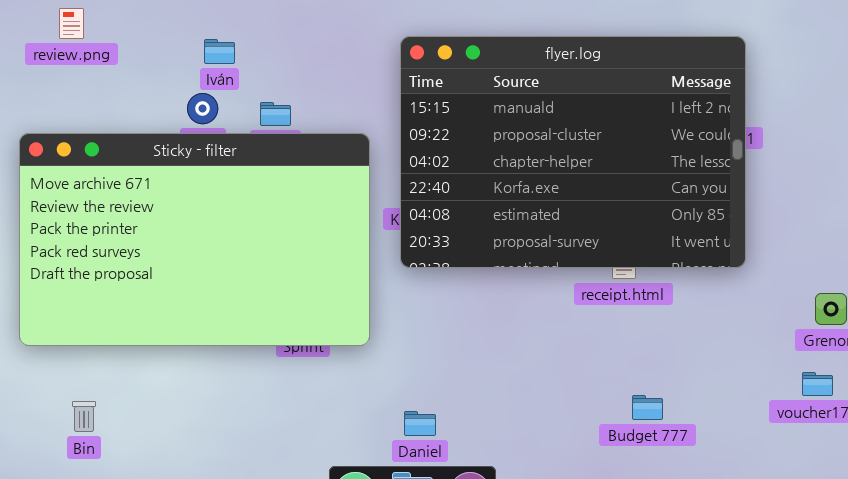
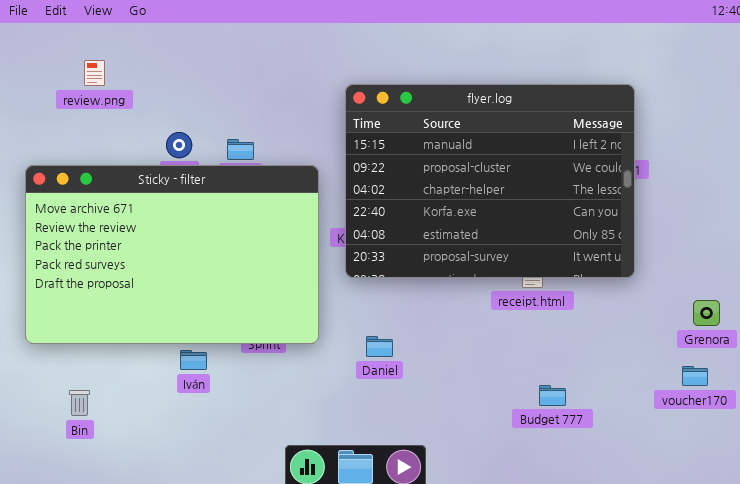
review.png: [59,8,84,39] -> [84,60,105,86], moved
Iván: [204,39,235,64] -> [180,350,207,370], moved
Daniel: [404,411,436,436] -> [366,336,393,357], moved

